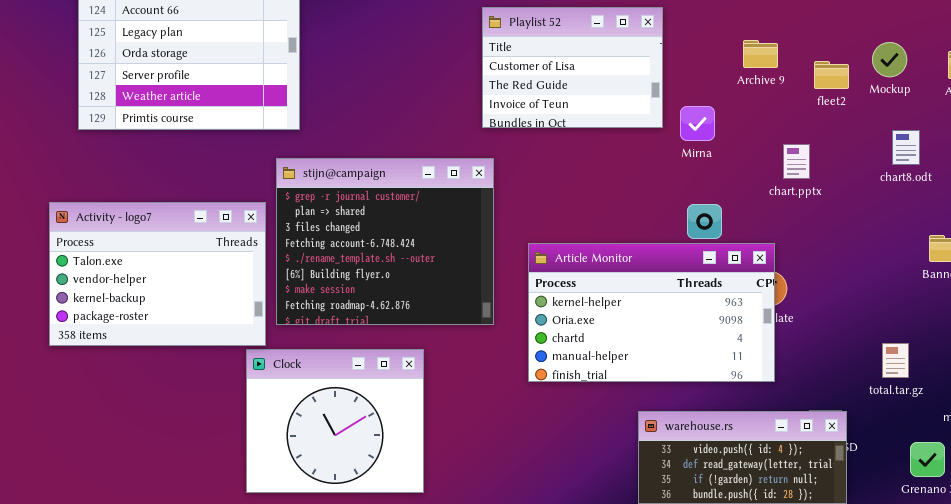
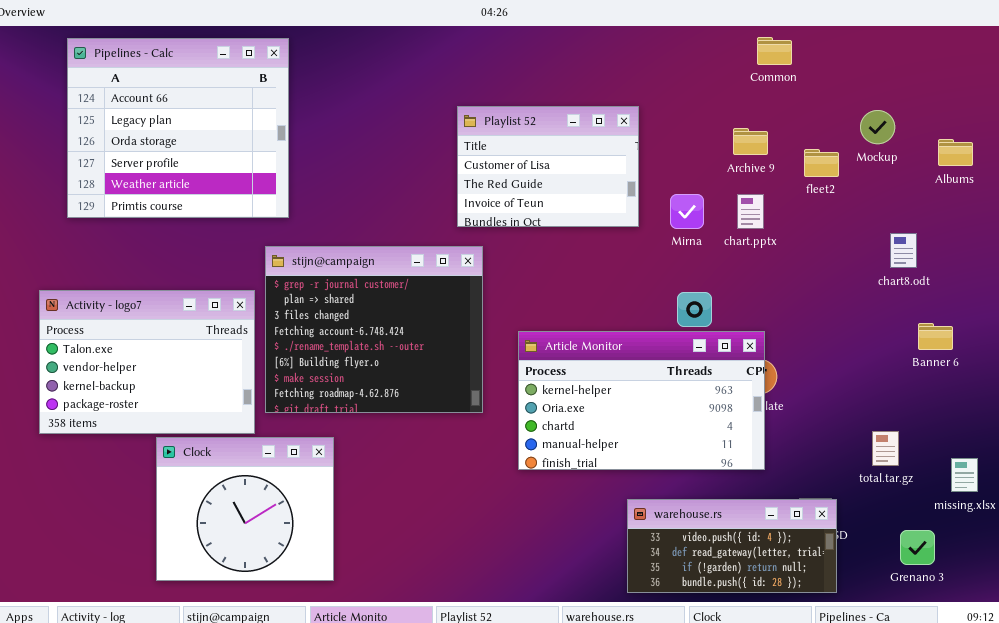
Playlist 52: [482,7,663,128] -> [457,106,639,227], moved
Mockup: [872,42,907,77] -> [860,110,895,144], moved
chart8.odt: [892,130,920,165] -> [890,233,917,268], moved
chart.pptx: [783,144,810,179] -> [737,194,764,229], moved
Clock: [246,349,424,493] -> [156,437,334,581], moved

